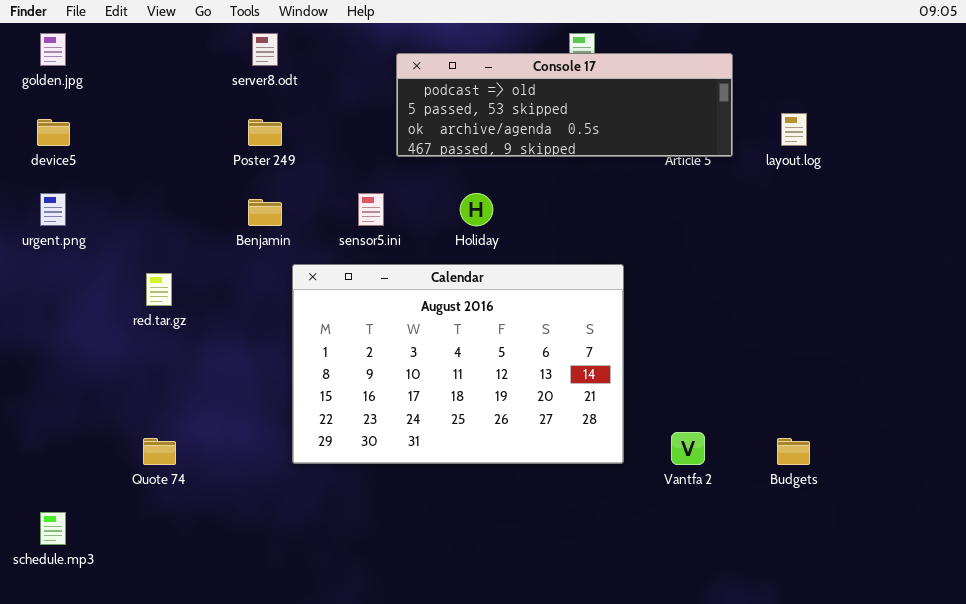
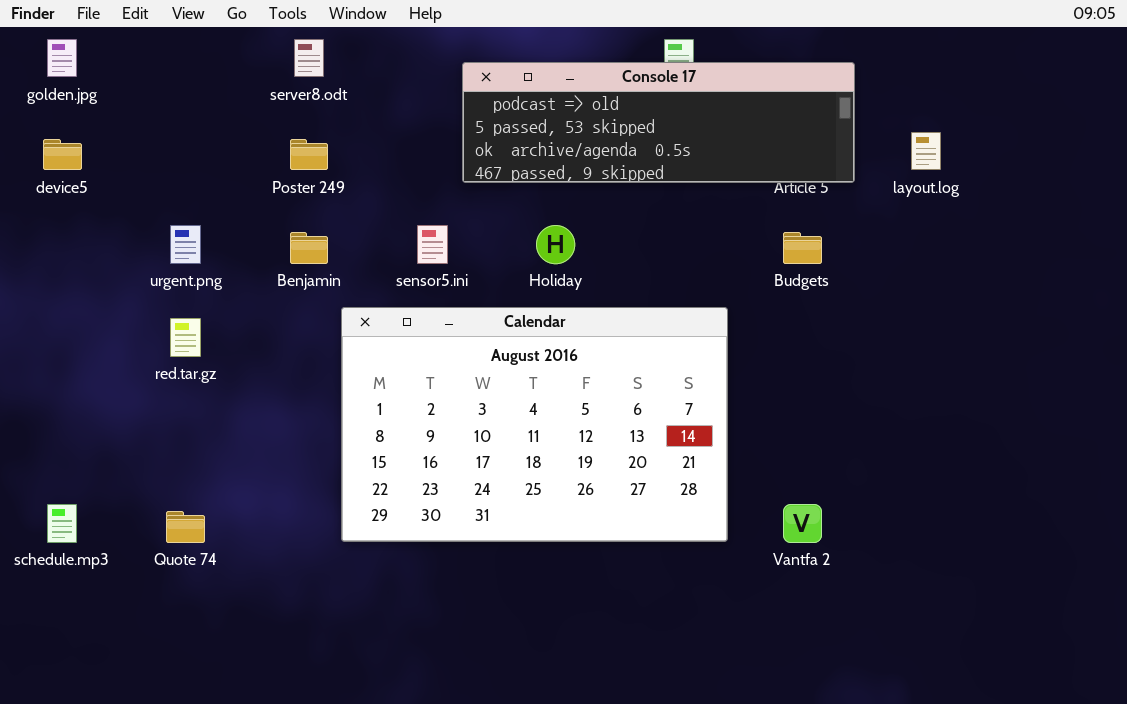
urgent.png: [40,193,66,226] -> [170,225,201,264], moved
Budgets: [777,438,810,465] -> [783,232,822,264], moved
schedule.mp3: [40,512,66,545] -> [47,504,77,543], moved

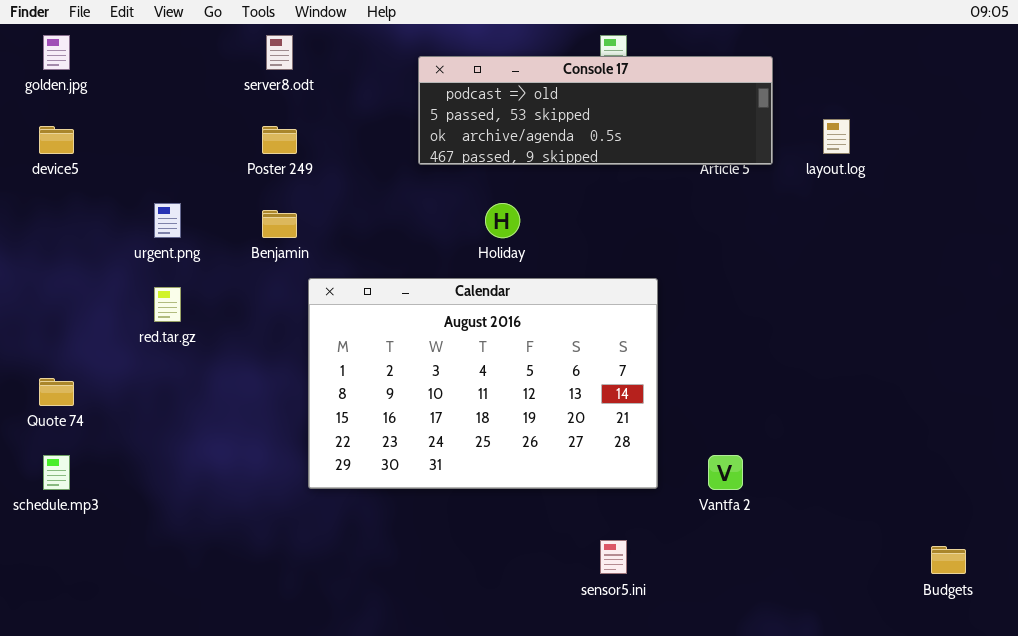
sensor5.ini: [417,225,448,264] -> [600,540,627,574], moved
Budgets: [783,232,822,264] -> [931,546,966,574], moved
Quote 74: [166,511,205,543] -> [39,378,74,406], moved

